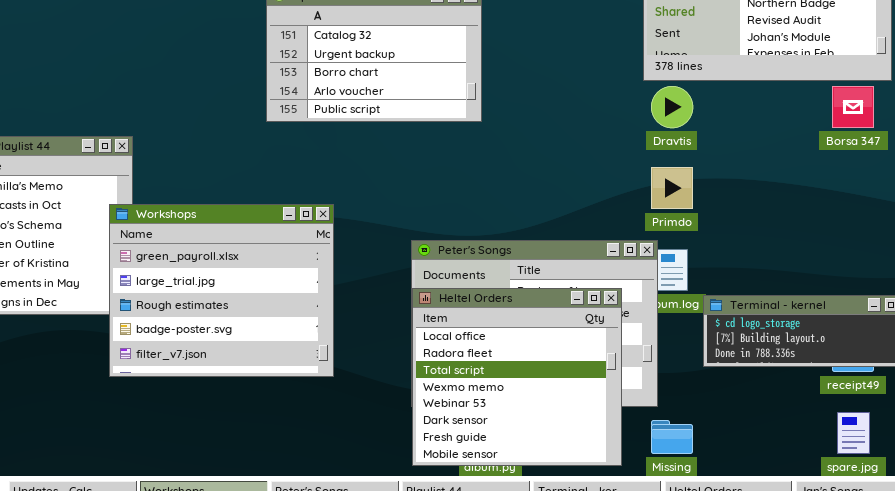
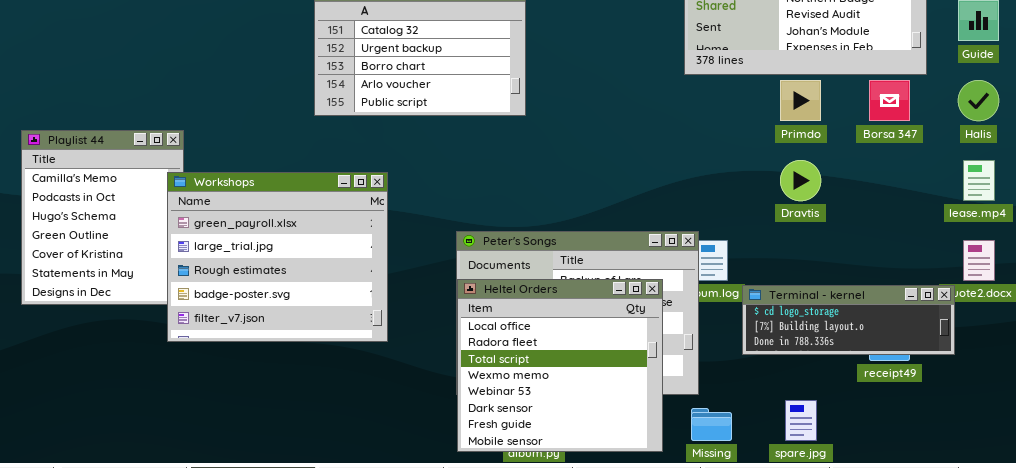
Dravtis: [651,86,693,128] -> [780,160,821,201], moved
Primdo: [651,167,693,209] -> [780,80,821,121], moved
Workshops: [109,204,334,377] -> [167,172,388,342], moved
spare.jpg: [837,412,870,454] -> [785,400,817,441], moved

